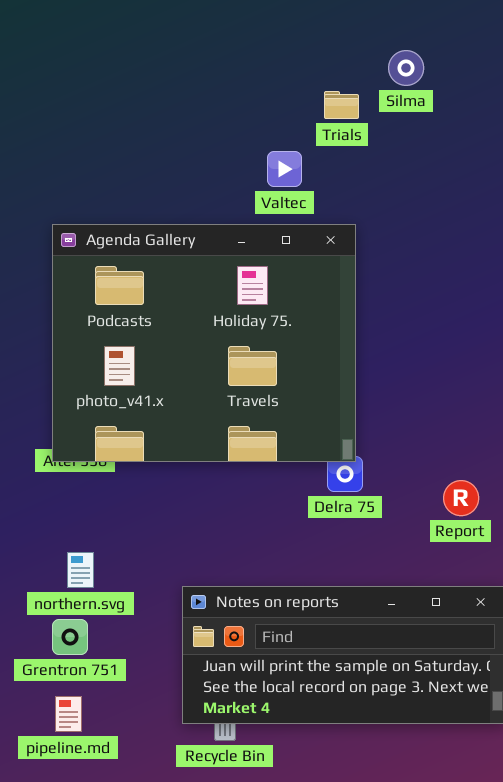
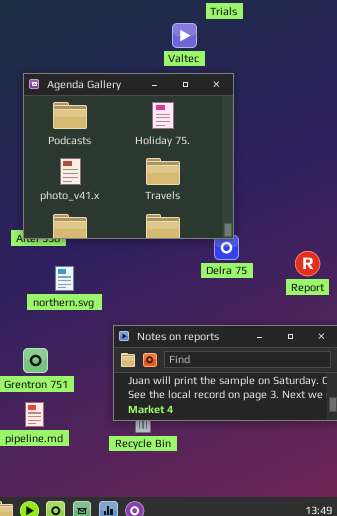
northern.svg: [67,552,94,588] -> [55,266,74,291], moved

